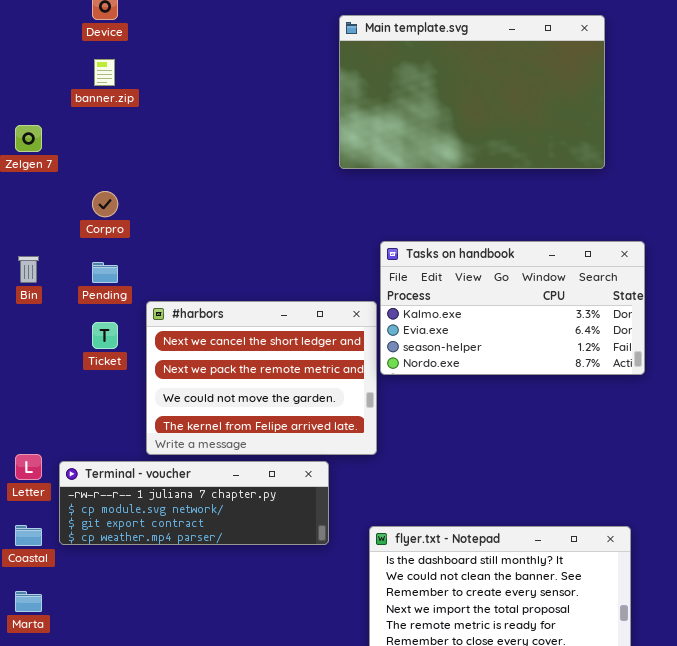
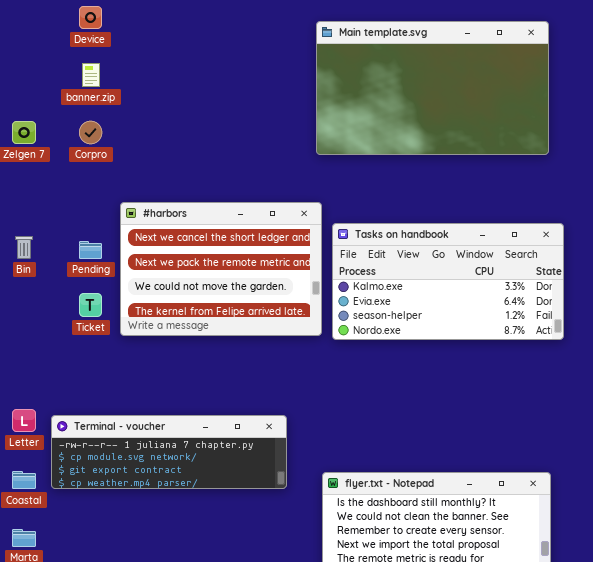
Main template.svg: [339,15,605,169] -> [316,21,549,155], moved
Corpro: [92,191,118,217] -> [79,121,102,144], moved
#harbors: [146,301,377,455] -> [120,202,322,336], moved

